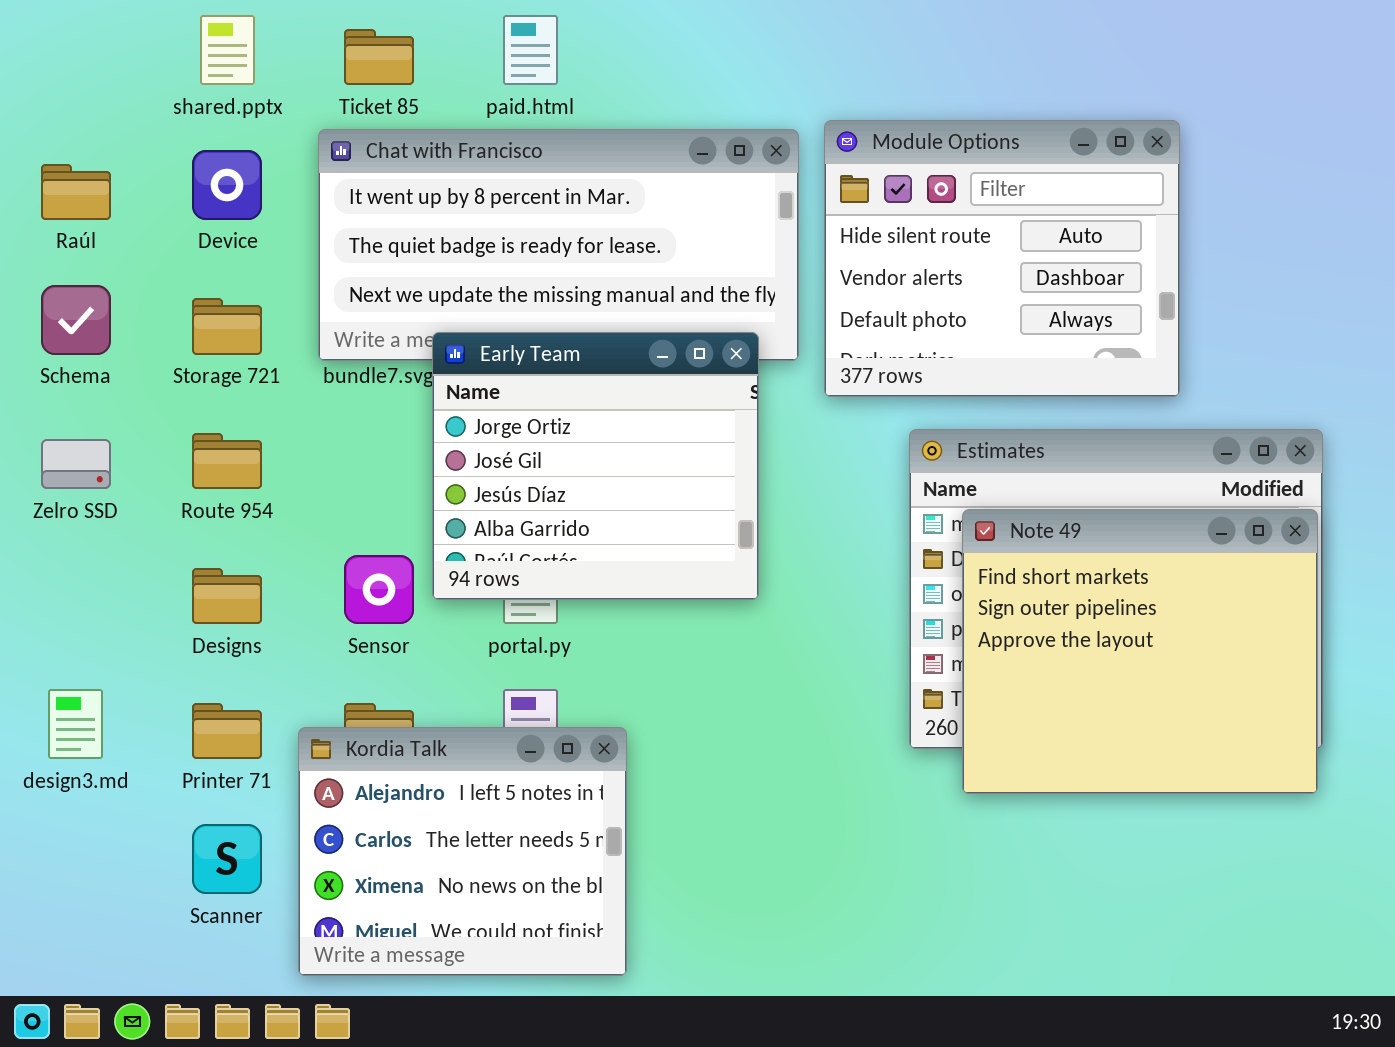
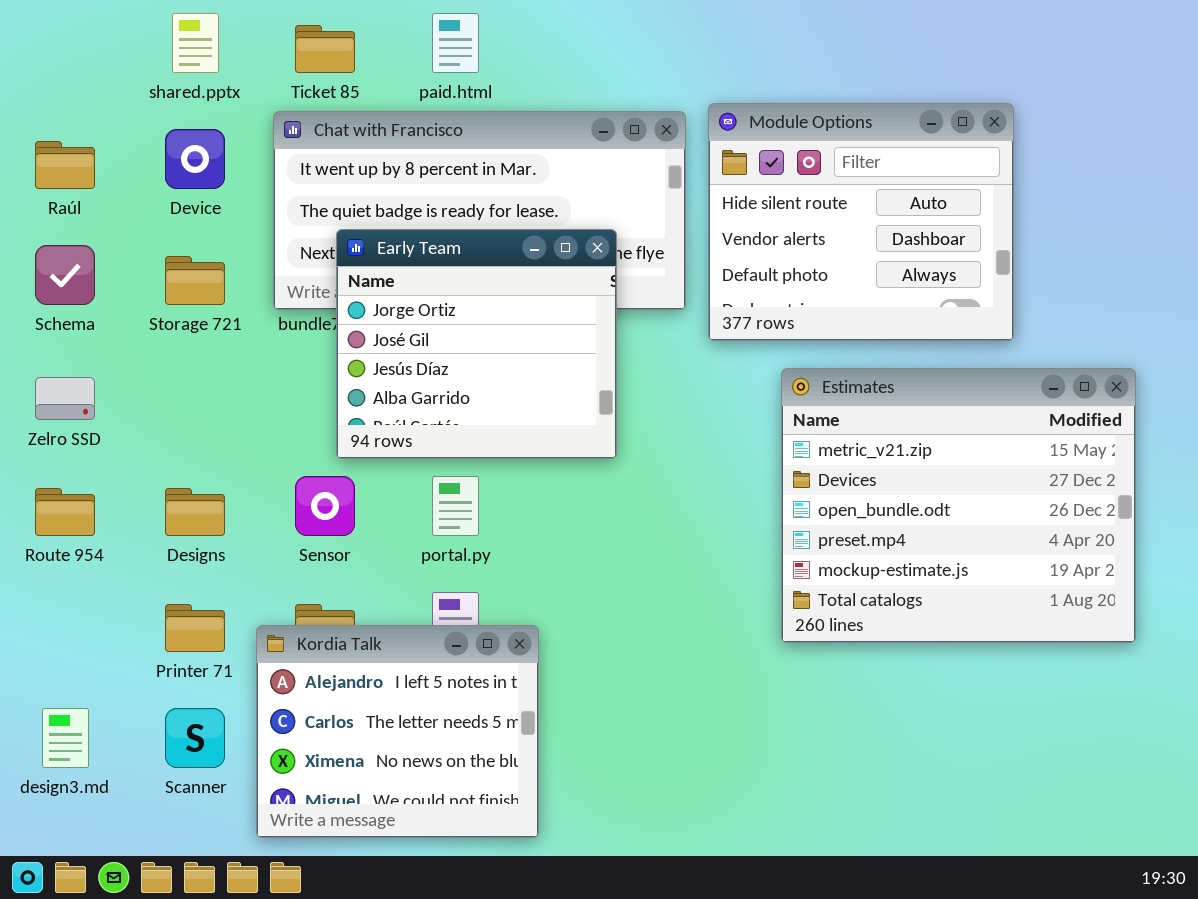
Early Team: [432,332,759,600] -> [336,229,617,459], moved
Route 954: [192,433,262,489] -> [35,488,95,536], moved
Note 49: [962,509,1318,794] -> none, closed
design3.md: [48,689,103,759] -> [42,708,89,768], moved

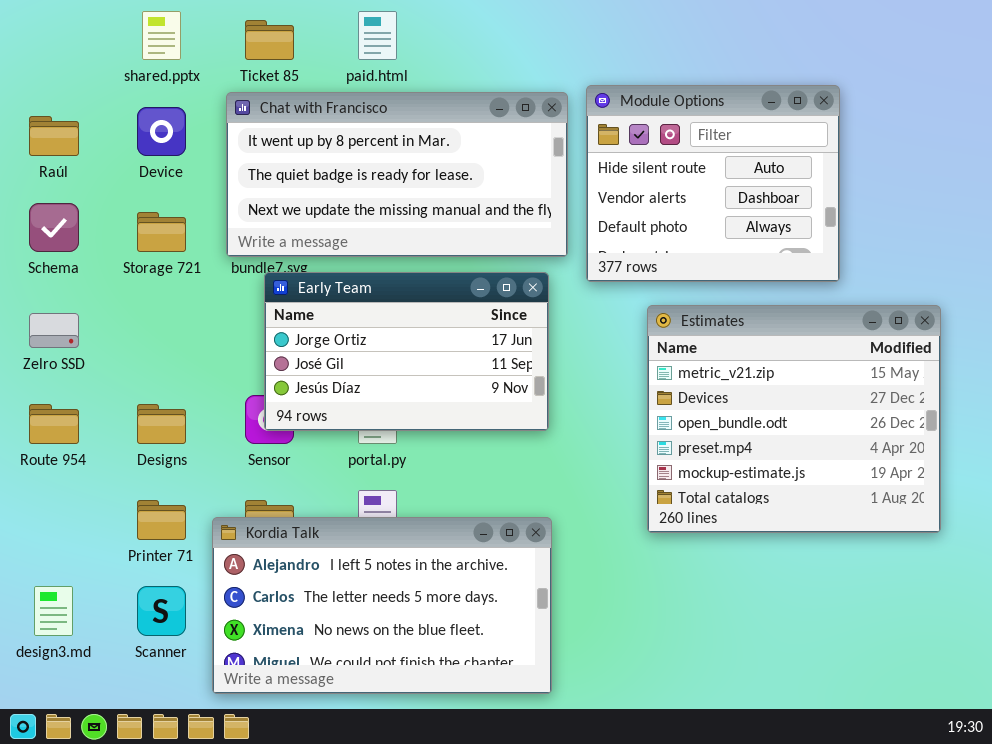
Early Team: [336,229,617,459] -> [264,272,549,431], moved, resized
Kordia Talk: [256,625,539,838] -> [212,517,552,694], resized

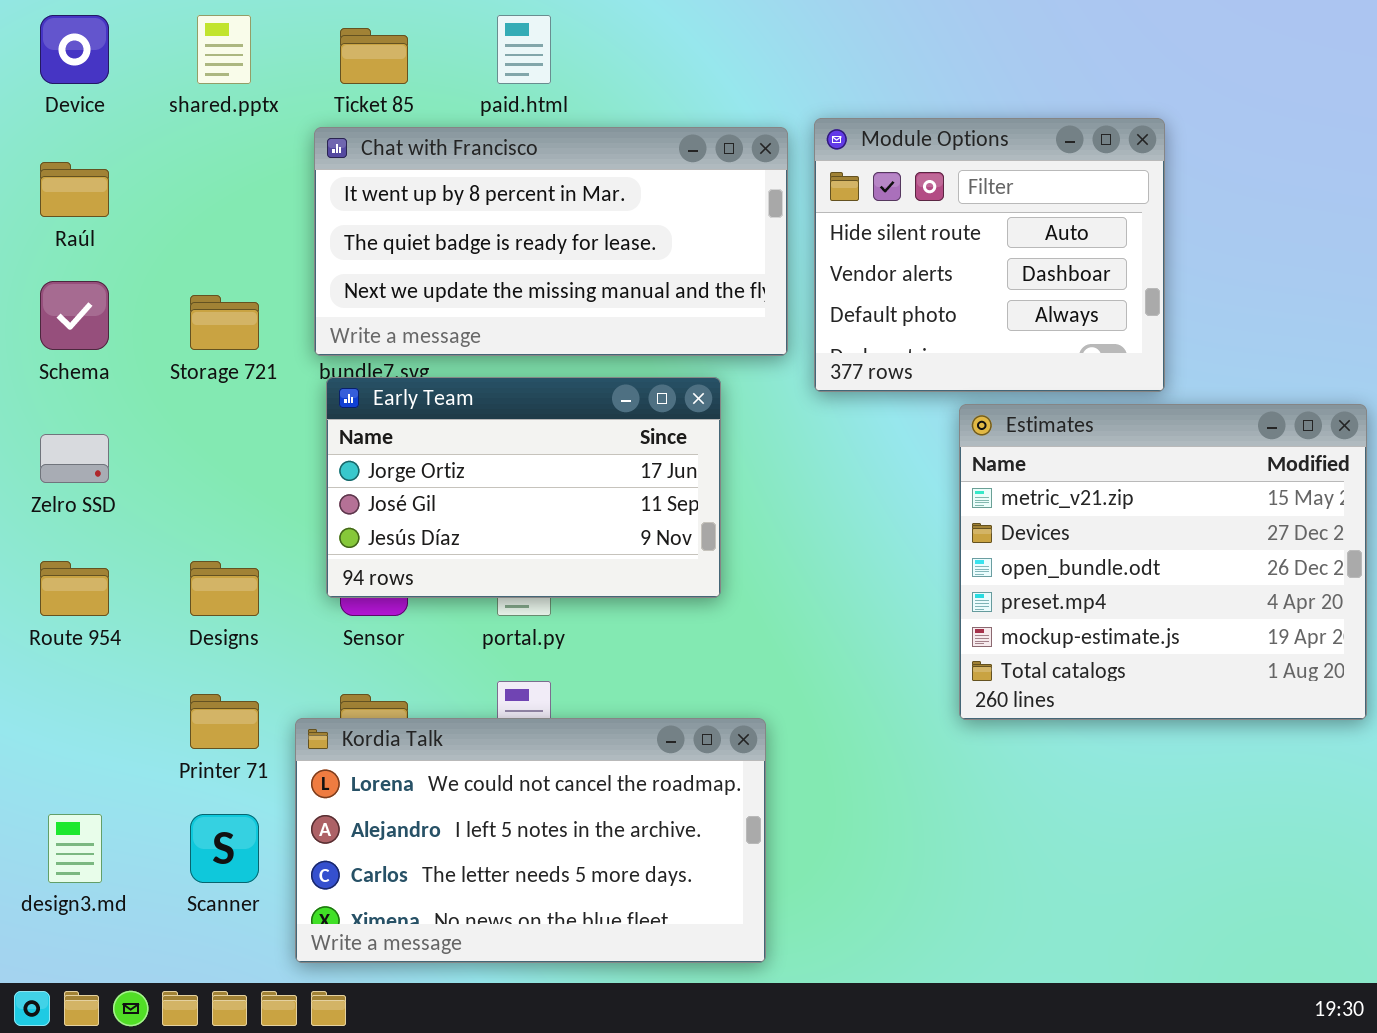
Device: [137,107,186,156] -> [40,15,109,84], moved
Early Team: [264,272,549,431] -> [326,377,721,598], moved
Estimates: [647,305,941,533] -> [959,404,1367,720], moved
Kordia Talk: [212,517,552,694] -> [295,718,766,963], scrolled up 1 row

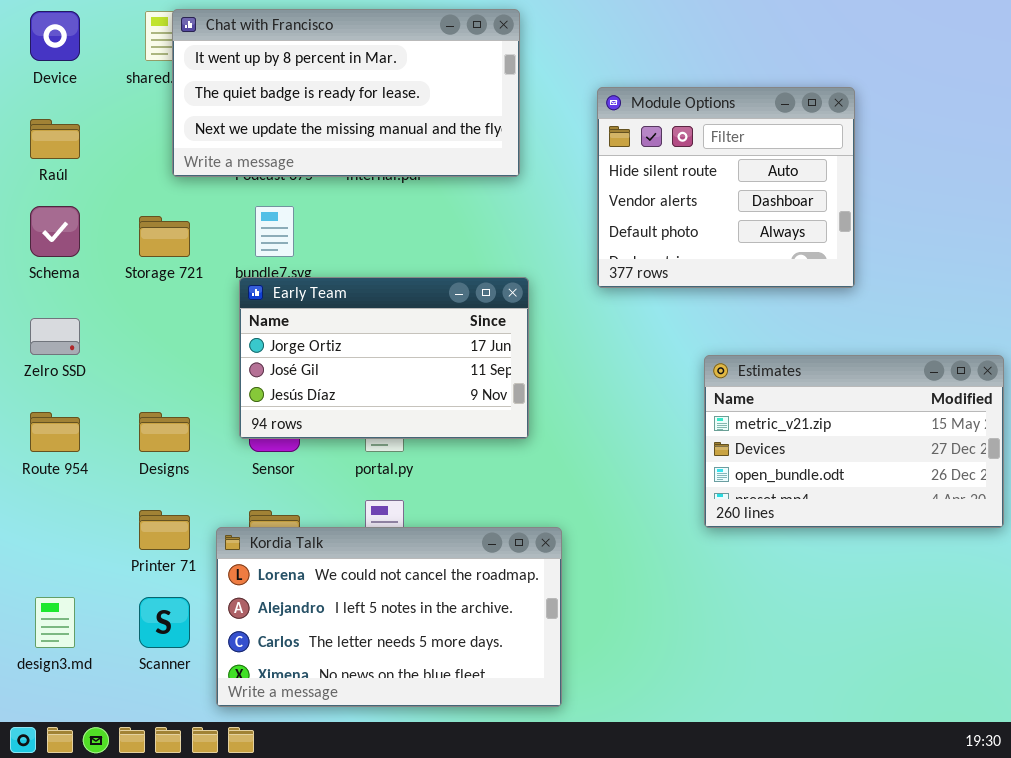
Chat with Francisco: [314,127,788,356] -> [172,9,520,177], moved
Estimates: [959,404,1367,720] -> [704,355,1004,528], resized

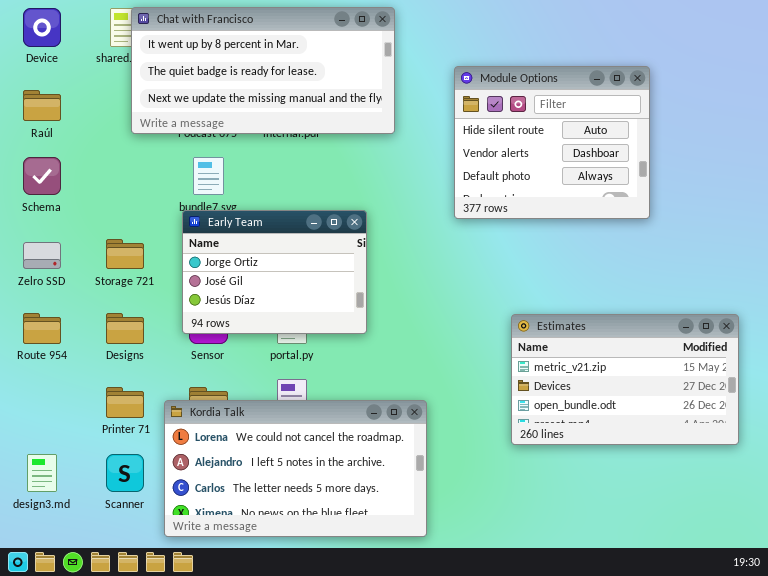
Storage 721: [139,216,190,257] -> [106,239,144,269], moved
Early Team: [239,277,529,439] -> [182,210,367,334], resized
Estimates: [704,355,1004,528] -> [511,314,739,445], moved

